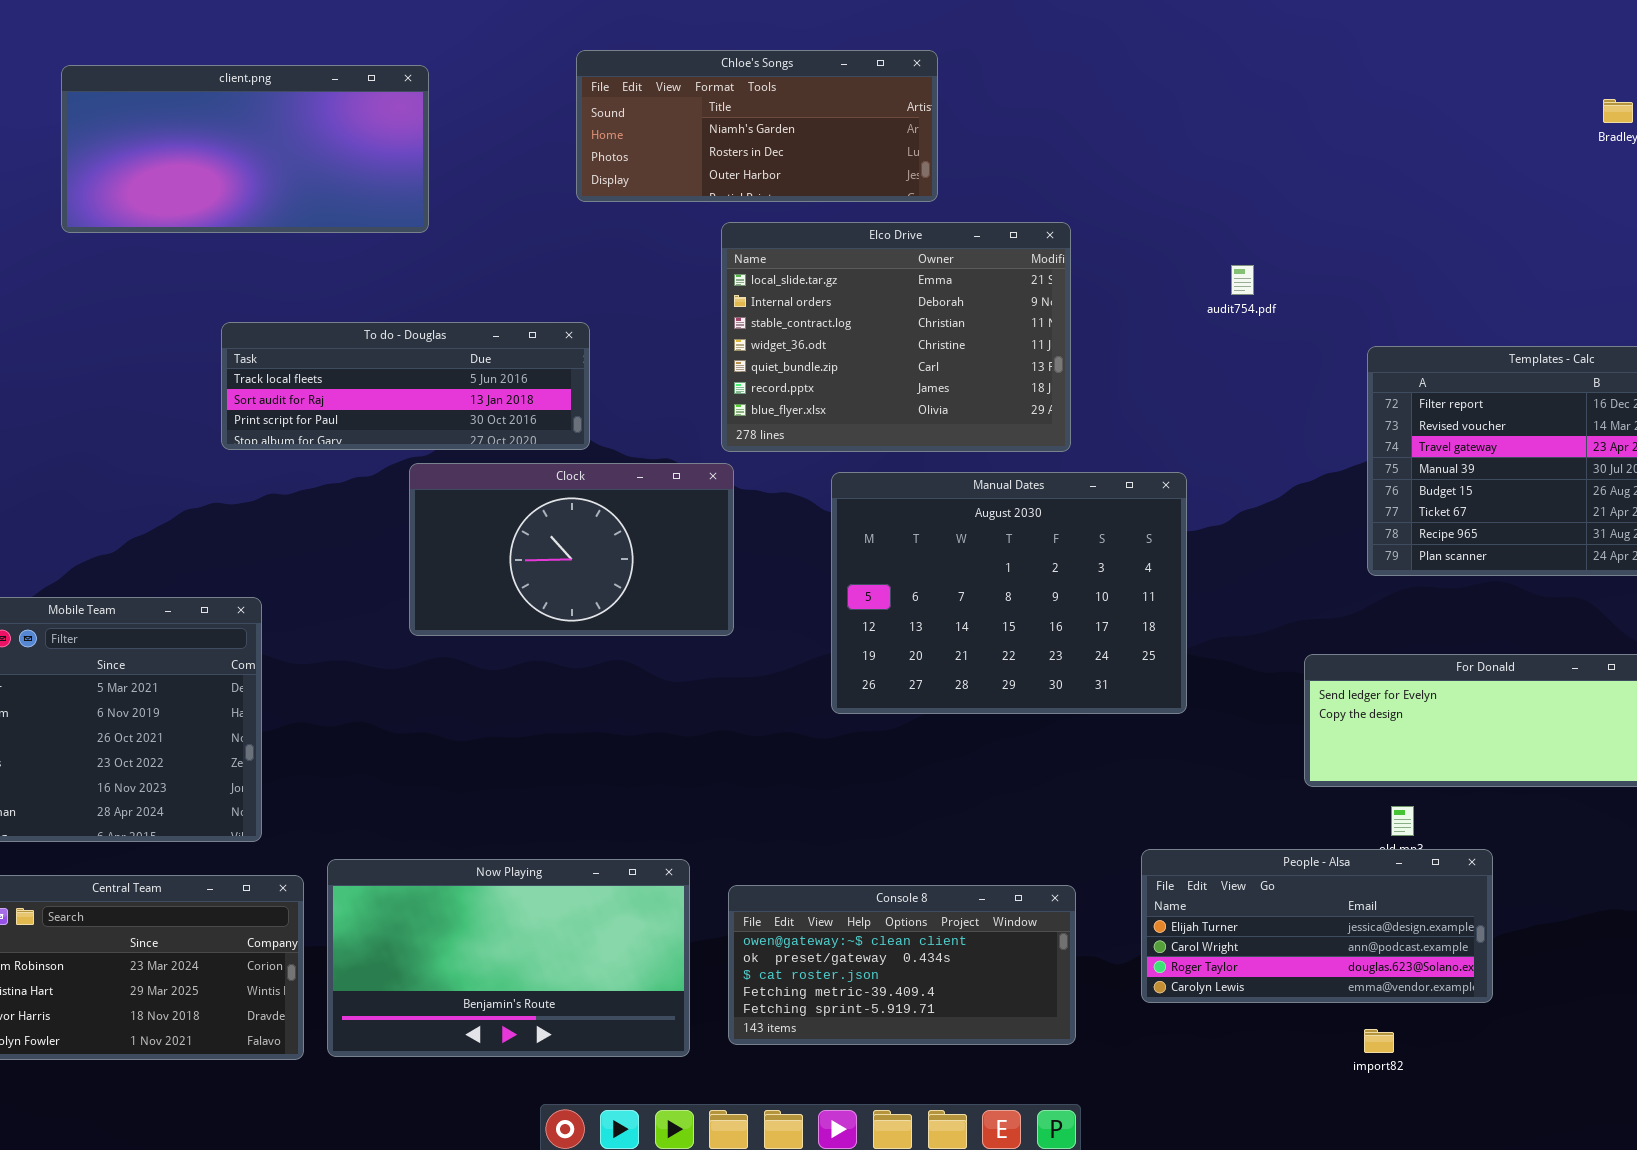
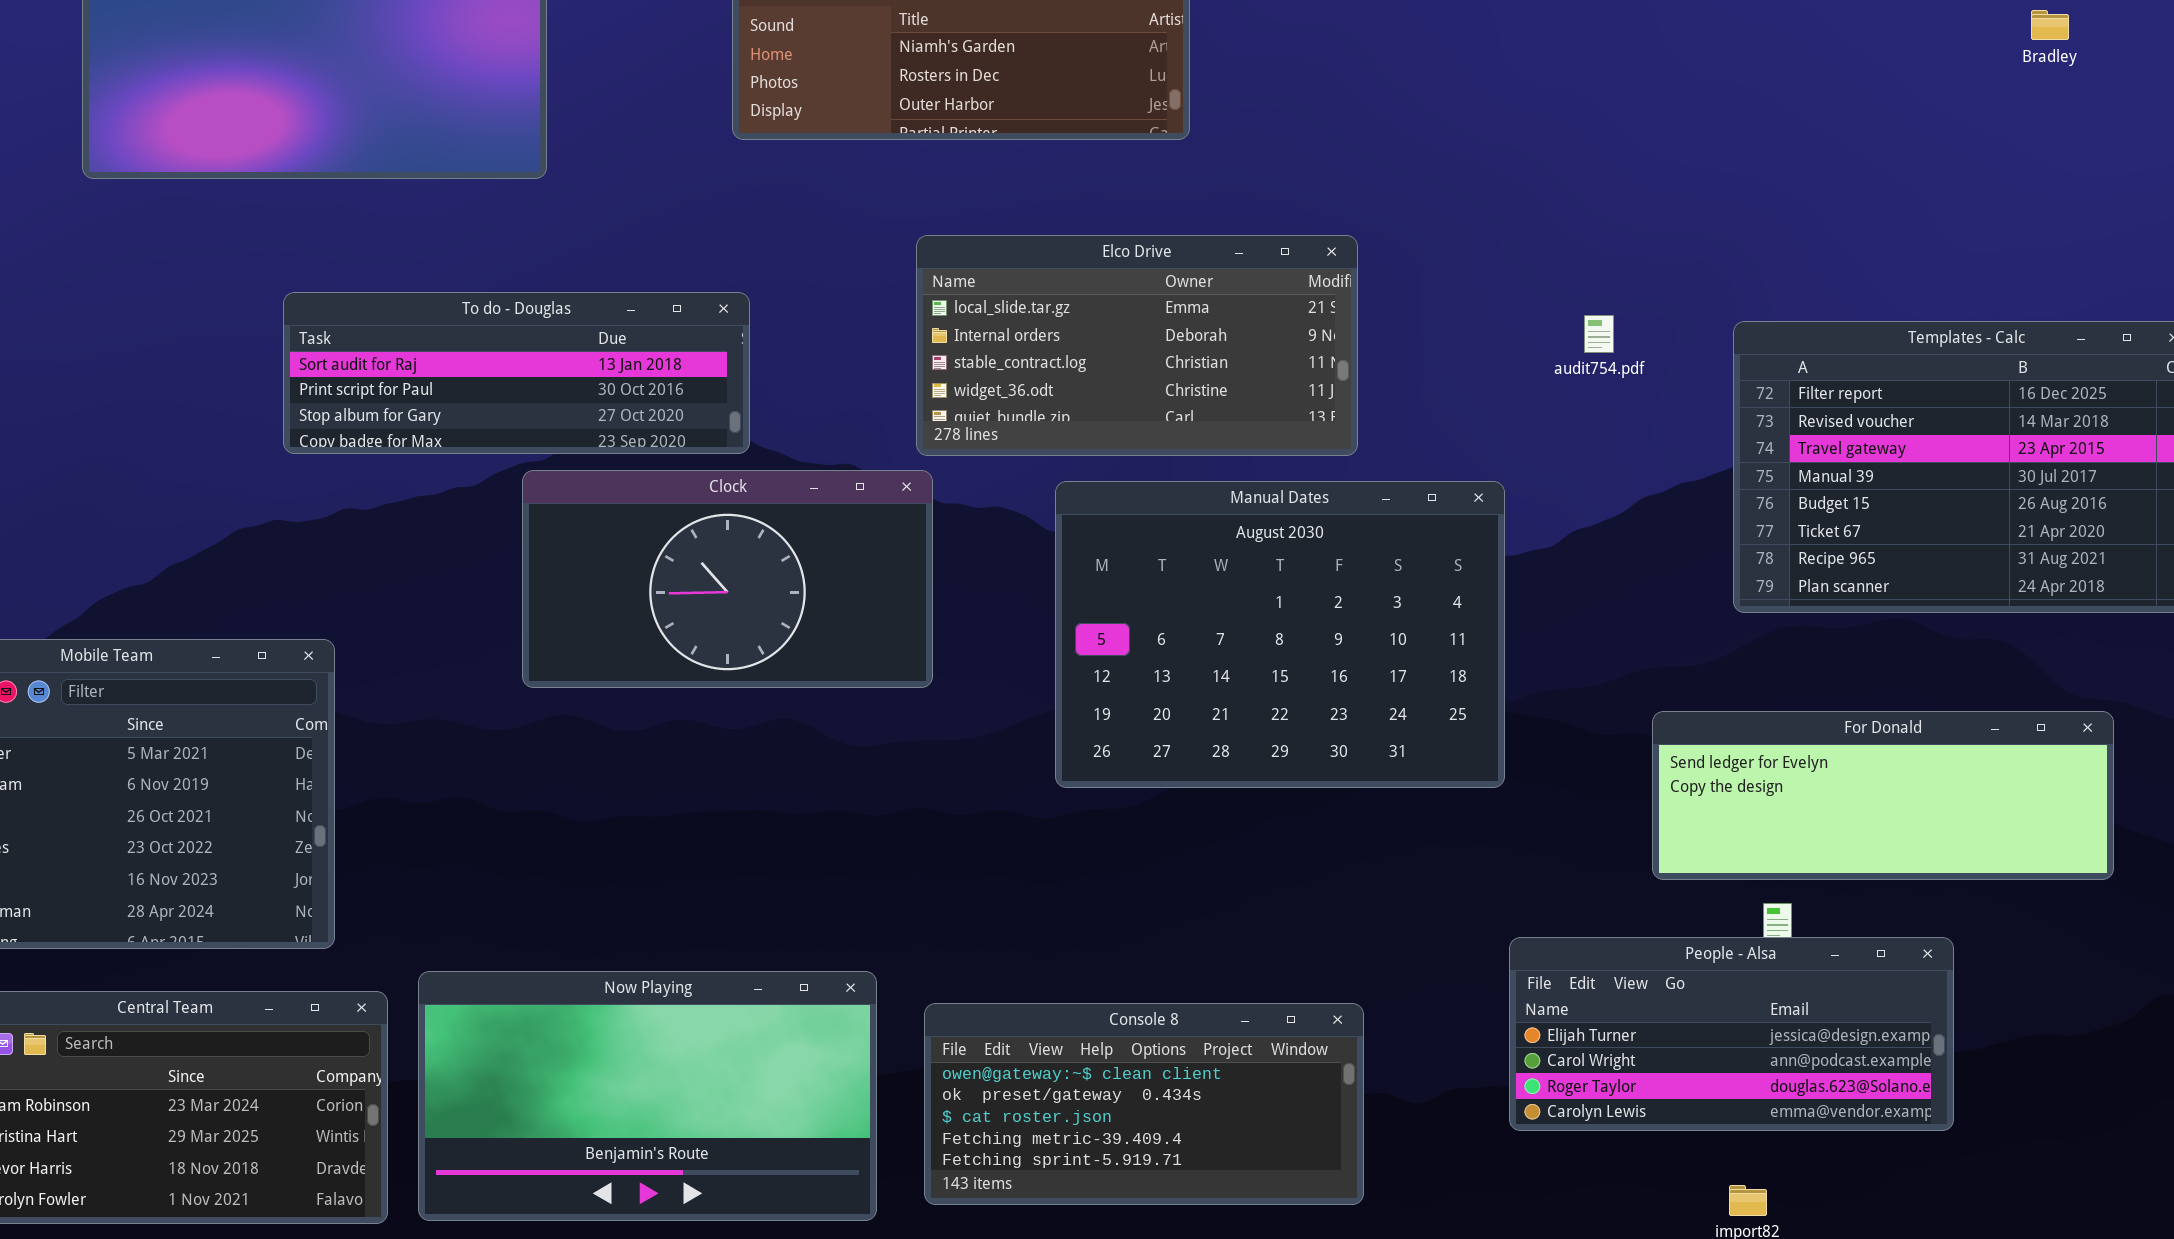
Elco Drive: [721,222,1071,452] -> [916,235,1358,456], resized
audit754.pdf: [1231,265,1254,295] -> [1584,315,1614,353], moved
To do - Douglas: [221,322,590,450] -> [283,292,750,454], scrolled down 1 row
People - Alsa: [1141,849,1493,1003] -> [1509,937,1954,1131], moved

